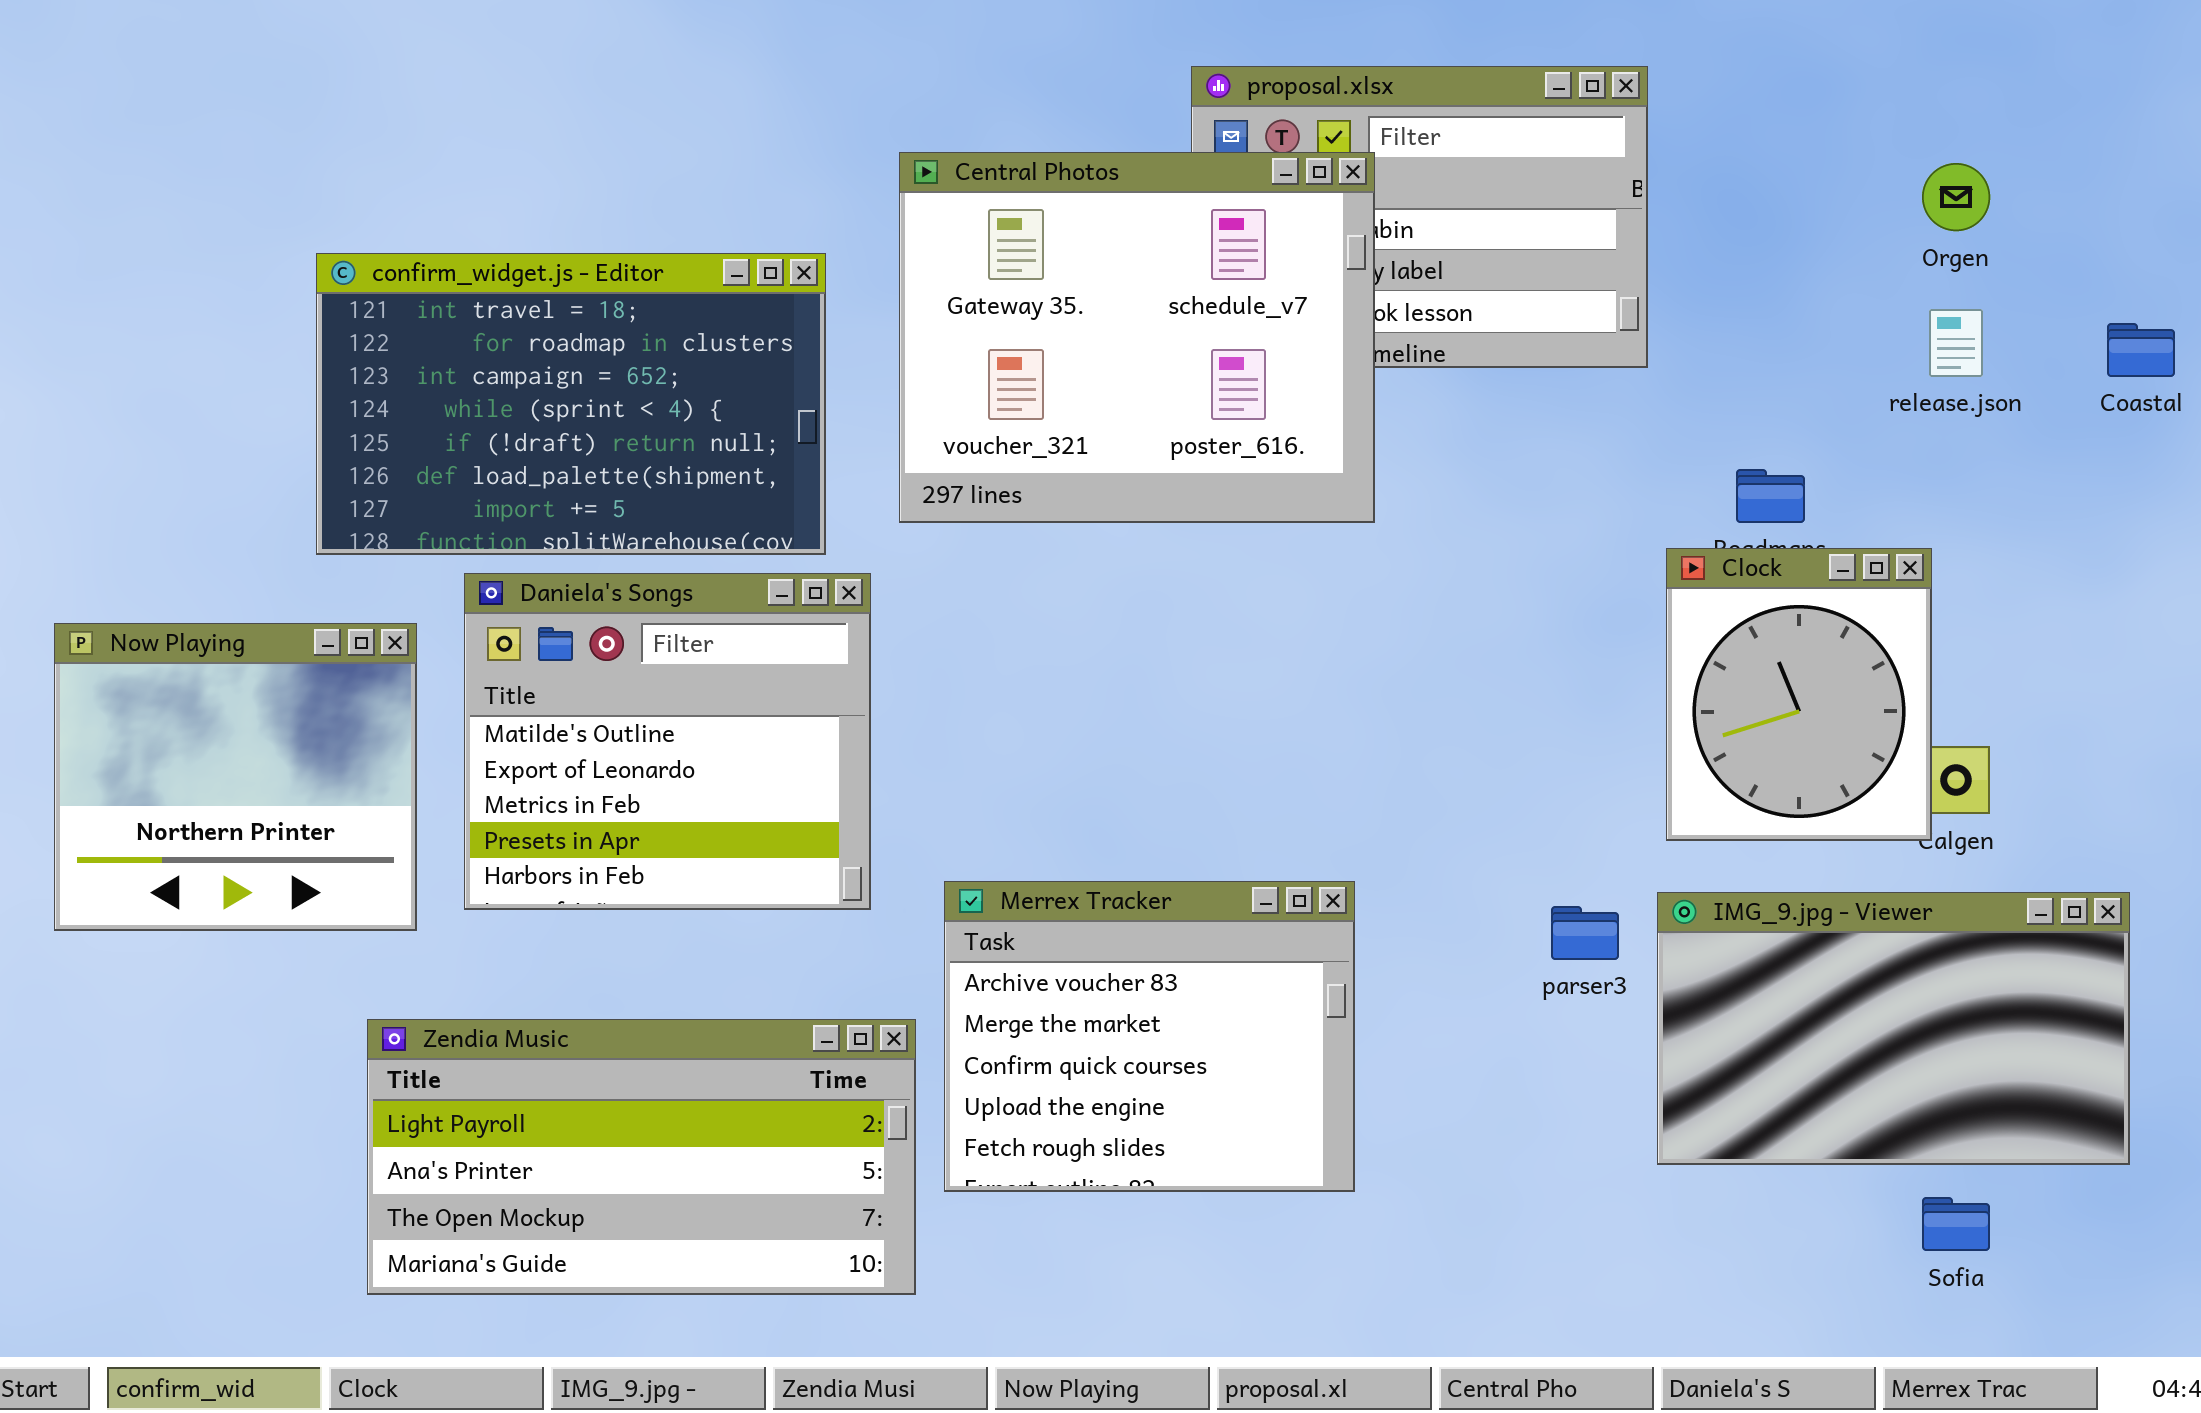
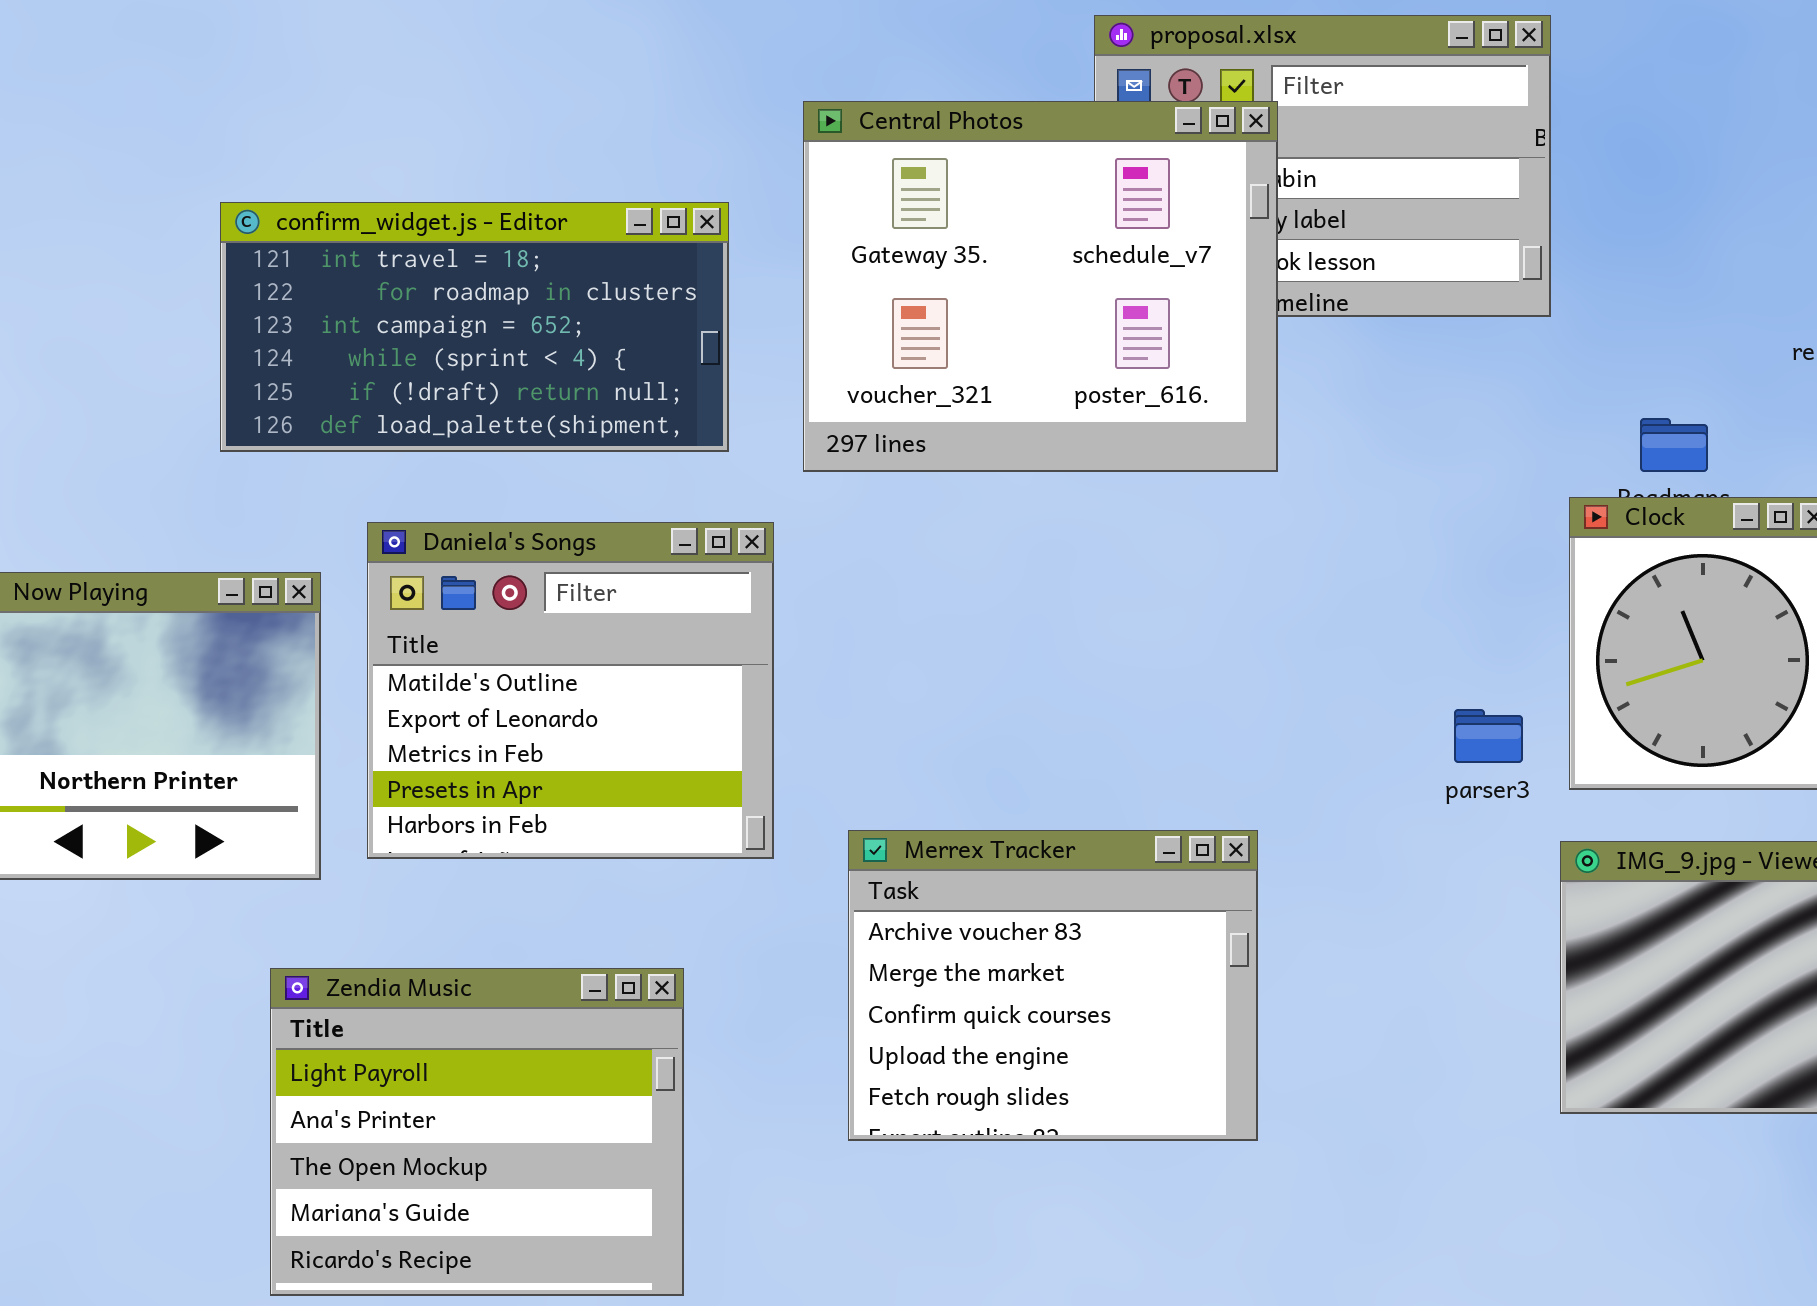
confirm_widget.js - Editor: [316,253,826,555] -> [220,202,729,452], resized
parser3: [1551,906,1619,960] -> [1454,709,1523,763], moved
Zendia Music: [367,1019,916,1295] -> [270,968,684,1296], resized

